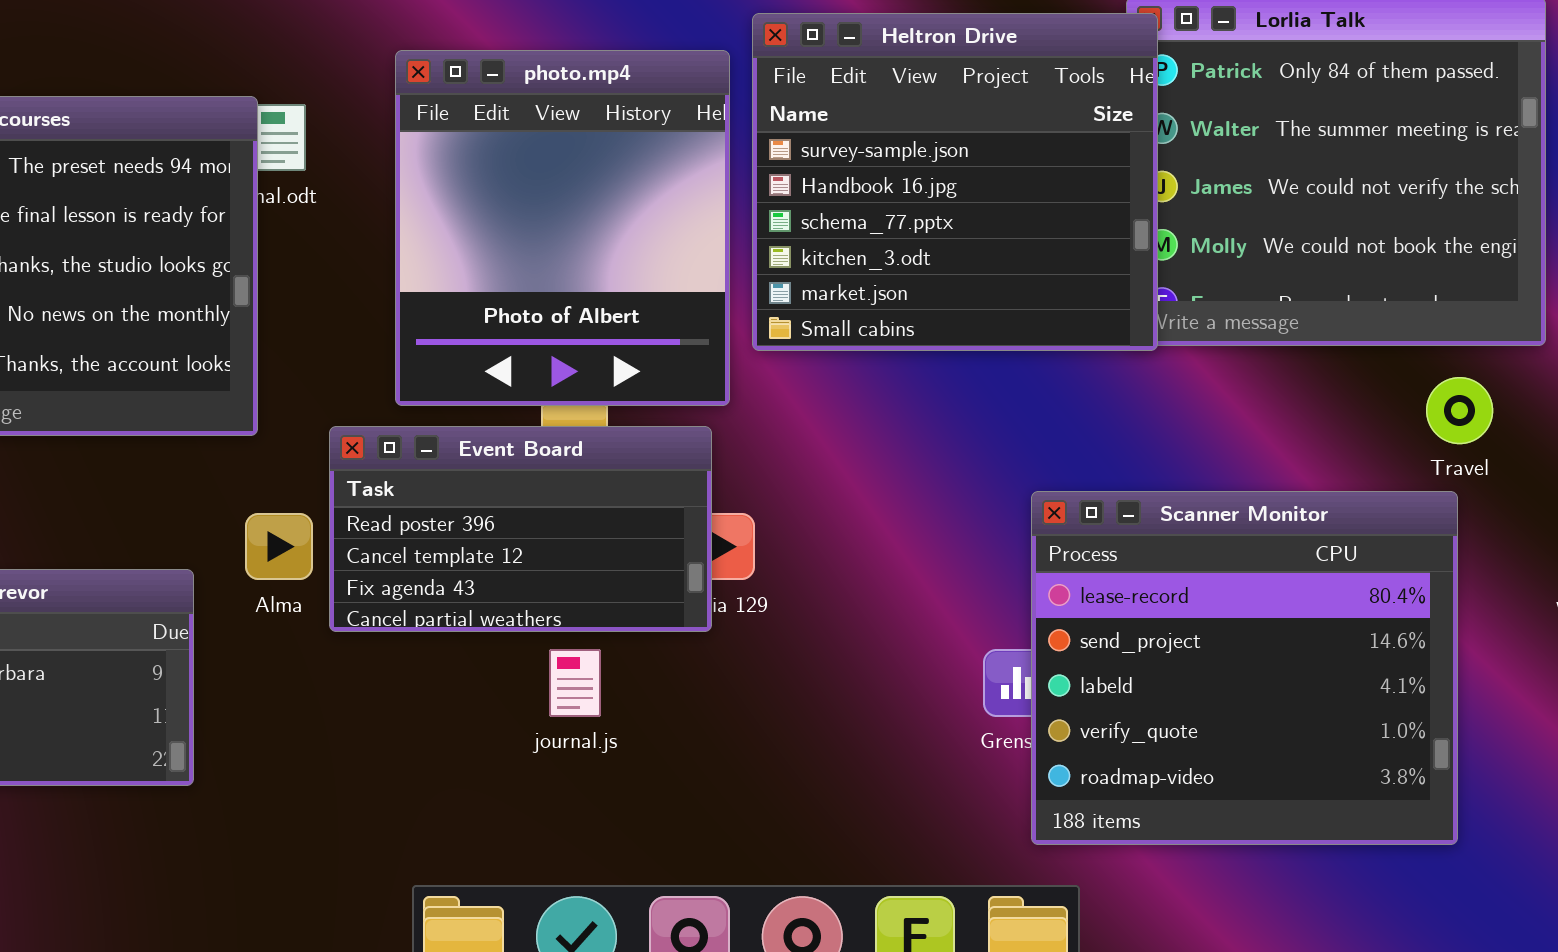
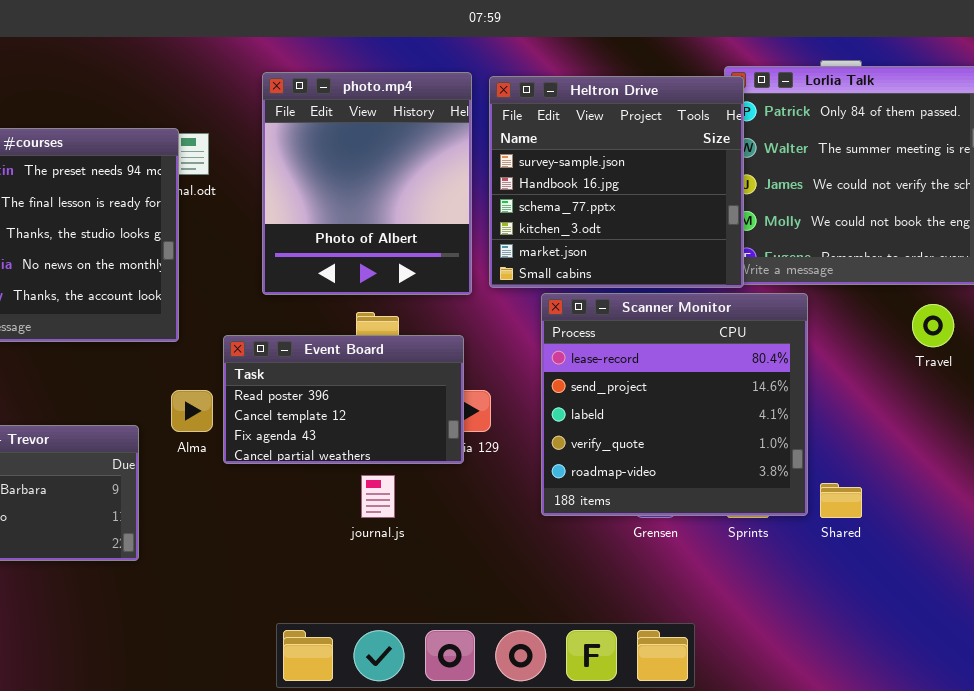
photo.mp4: [395,50,730,406] -> [262,72,472,295], moved
Scanner Monitor: [1031,491,1458,845] -> [541,293,808,516], moved

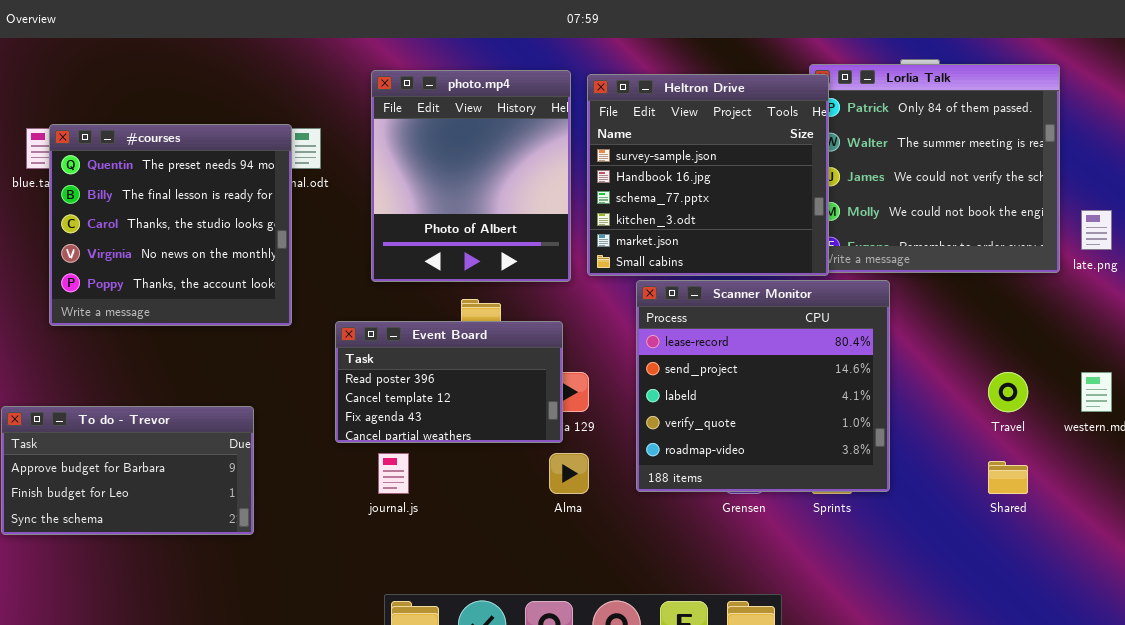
Travel: [912,304,954,347] -> [988,372,1028,412], moved
Alma: [171,390,213,432] -> [549,453,589,494], moved
journal.js: [361,475,395,518] -> [378,453,409,494], moved
Shared: [820,483,862,518] -> [988,461,1028,494], moved

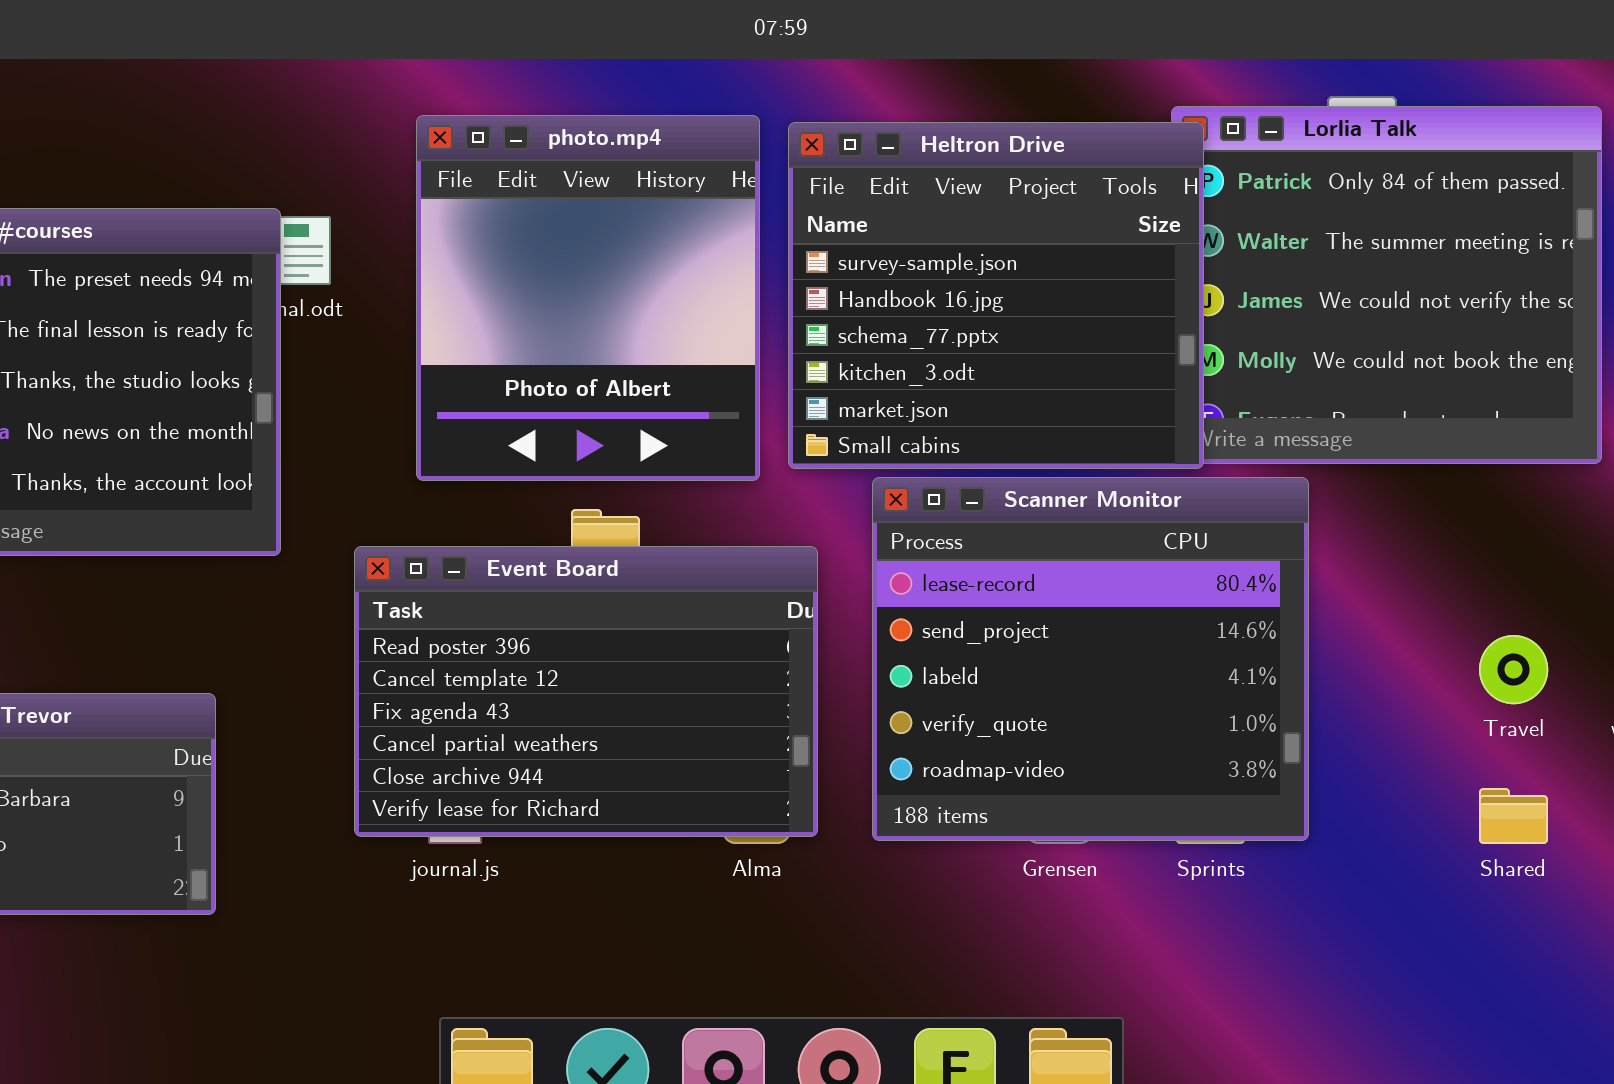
Event Board: [335,321,563,443] -> [354,546,818,837], resized

